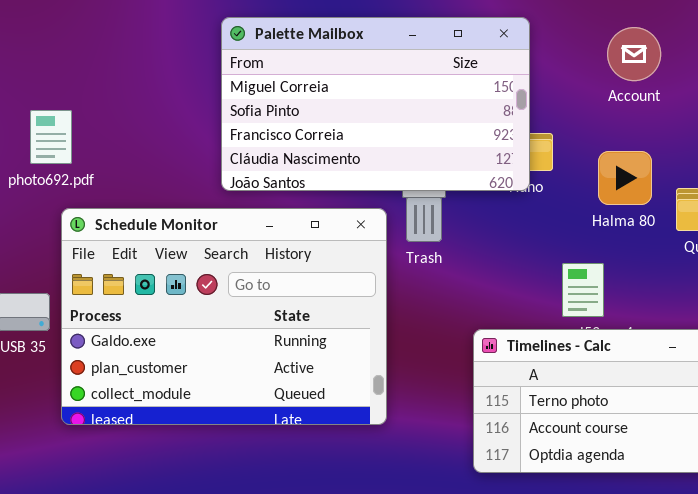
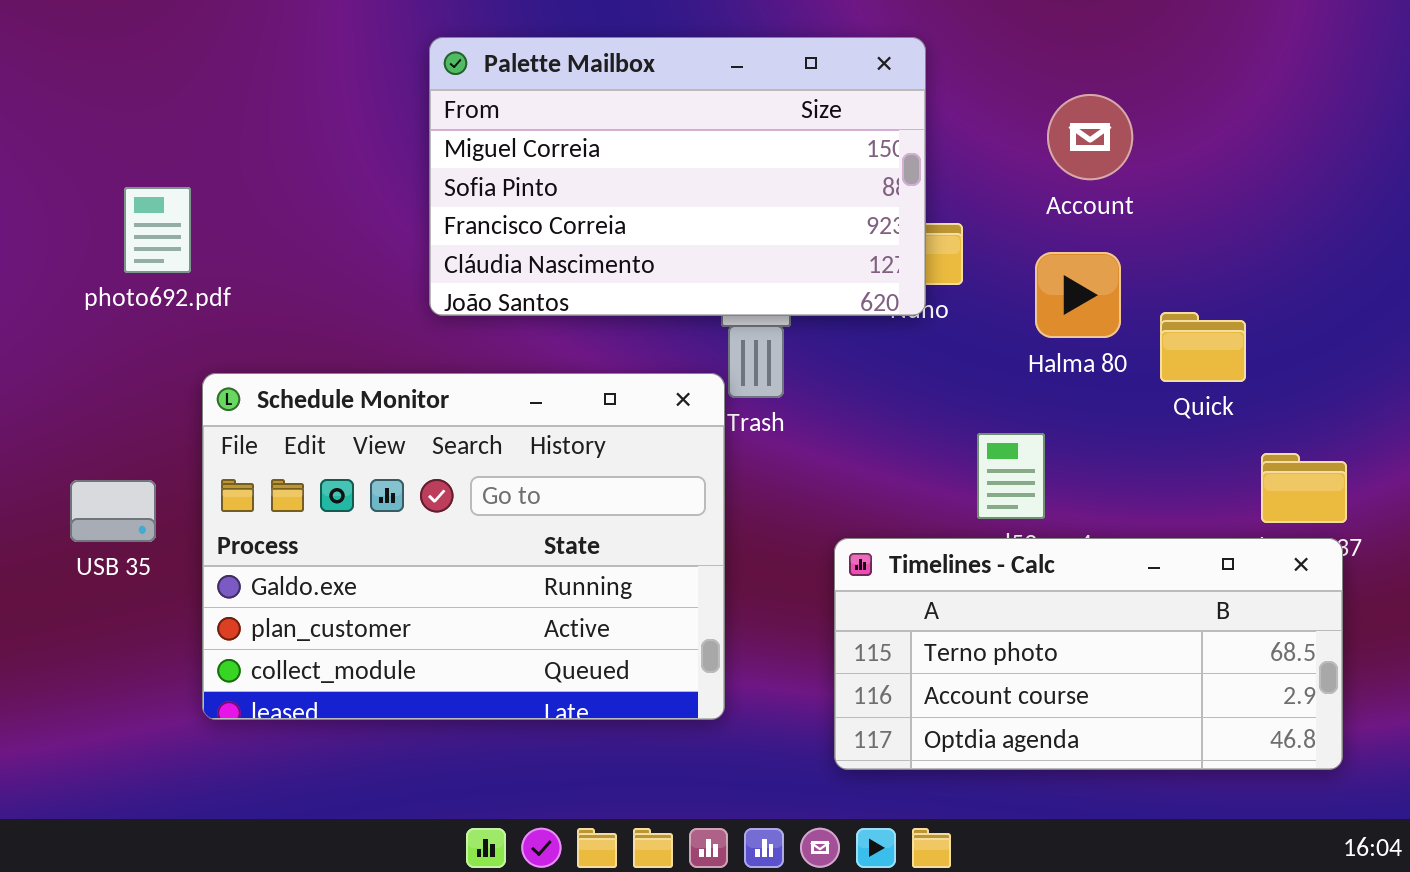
Account: [607,27,661,81] -> [1047,94,1133,180], moved
Schedule Monitor: [61,208,387,425] -> [202,373,725,720], moved

